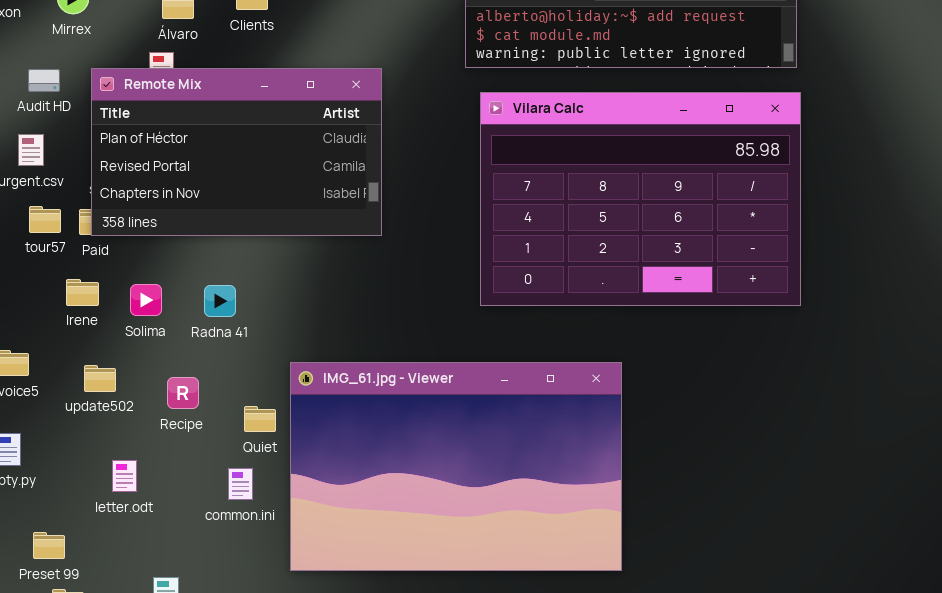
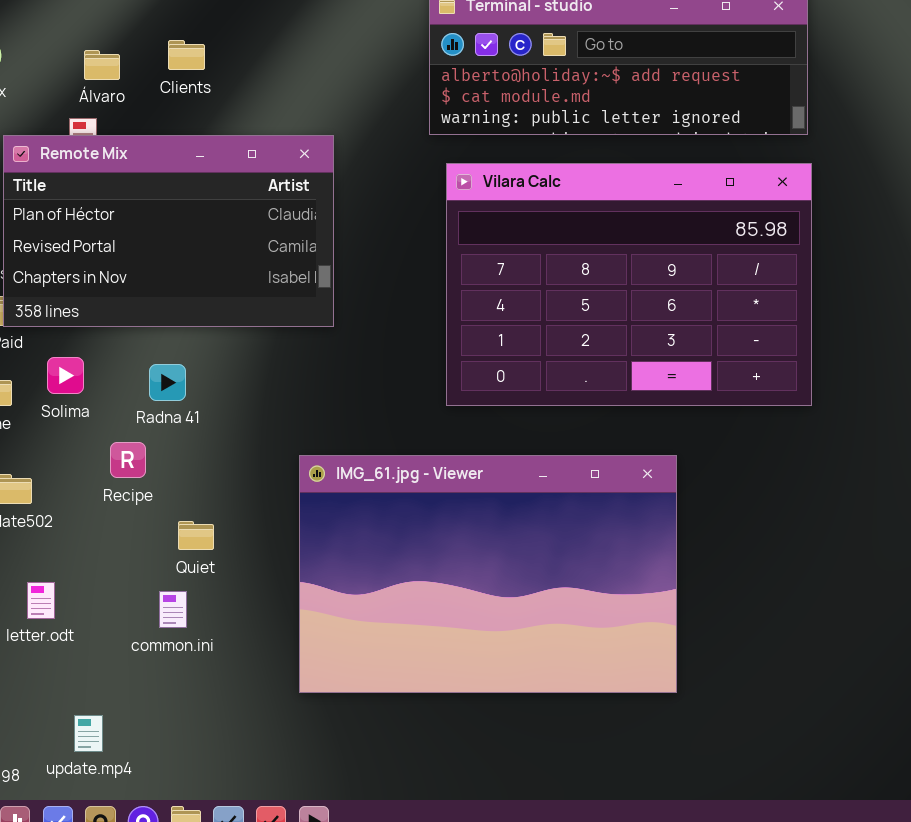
Solima: [130,284,162,316] -> [47,357,84,394], moved
Radna 41: [204,285,236,317] -> [149,364,186,401], moved
IMG_61.jpg - Viewer: [290,362,622,571] -> [299,455,677,693], moved
Recipe: [167,377,199,409] -> [110,442,146,478], moved

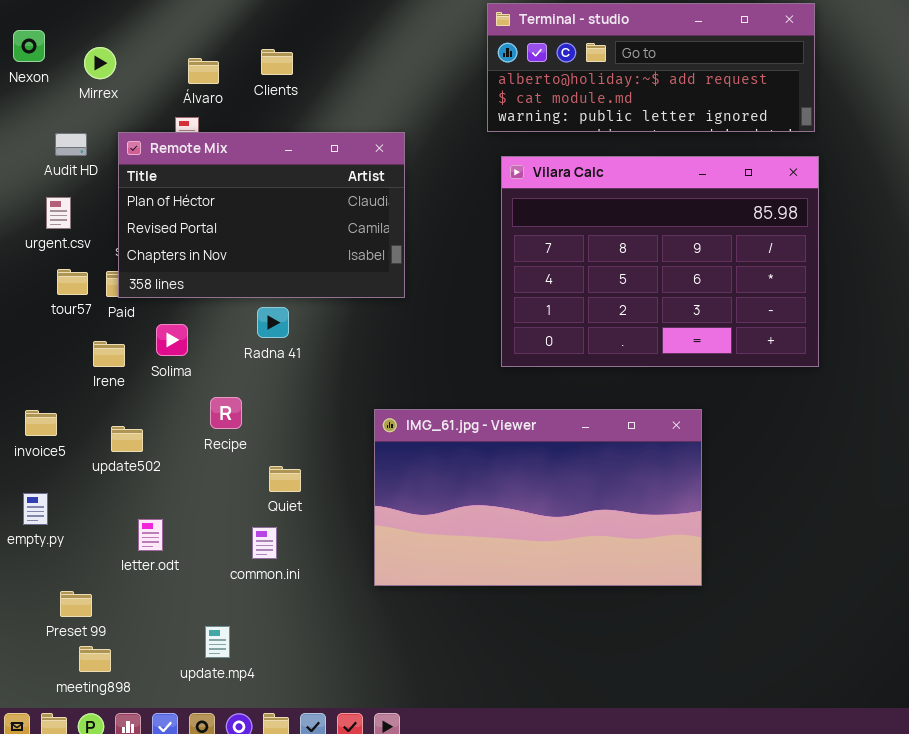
Radna 41: [149,364,186,401] -> [257,307,289,338], moved
IMG_61.jpg - Viewer: [299,455,677,693] -> [374,409,702,586], resized
update.mp4: [74,715,103,752] -> [205,626,230,658], moved

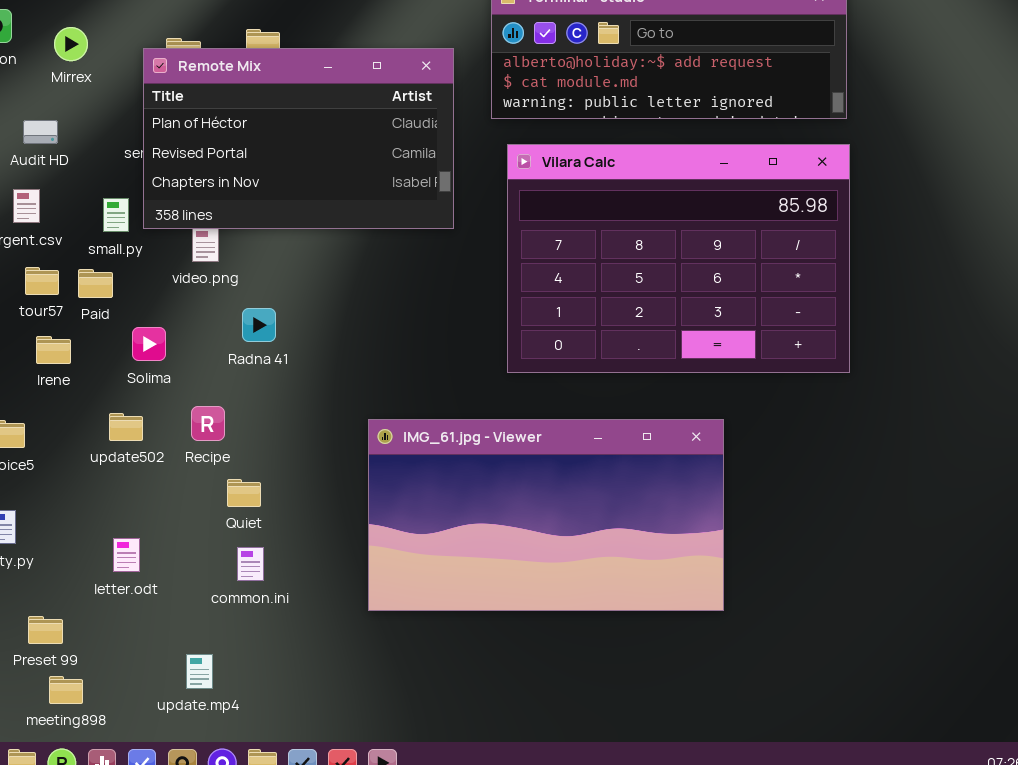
Remote Mix: [118,132,405,298] -> [143,48,454,229], moved
Irene: [93,341,125,367] -> [36,336,71,364], moved
update502: [111,426,143,452] -> [109,413,143,441], moved
Quiet: [269,466,301,492] -> [227,479,261,507], moved

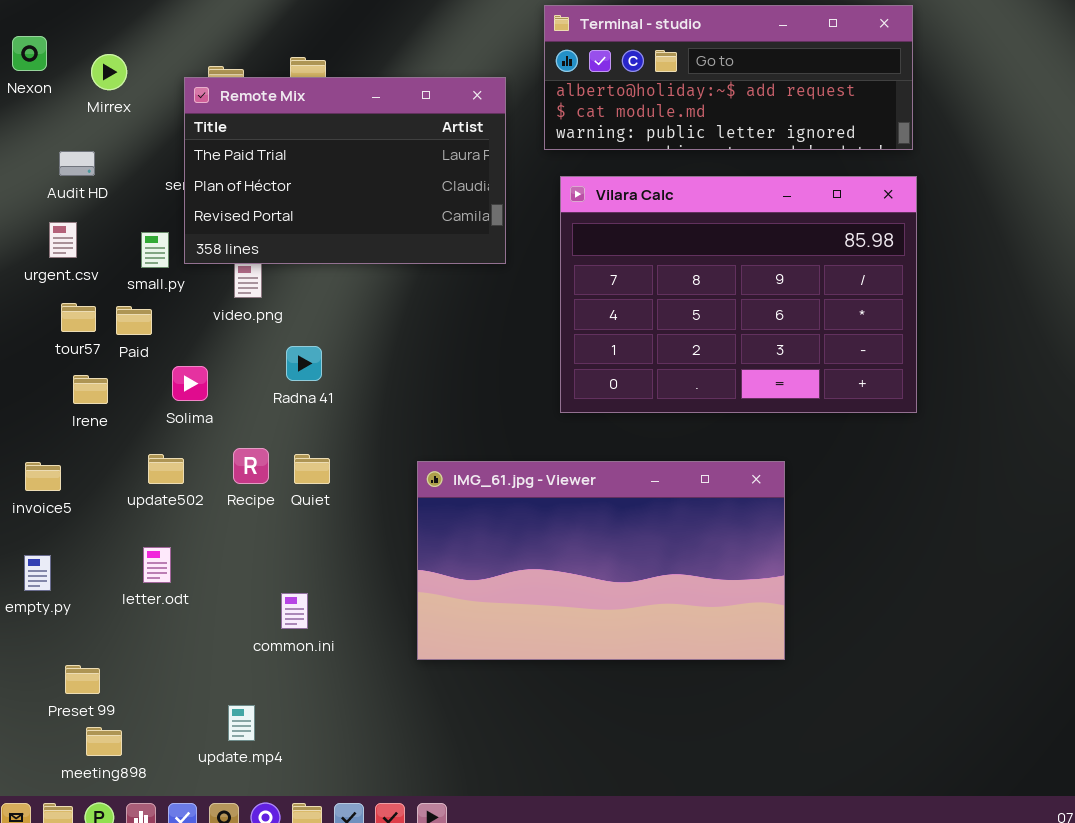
Remote Mix: [143,48,454,229] -> [184,77,506,264], scrolled up 1 row
Quiet: [227,479,261,507] -> [294,454,330,484], moved
letter.odt: [113,538,140,572] -> [143,547,171,583], moved

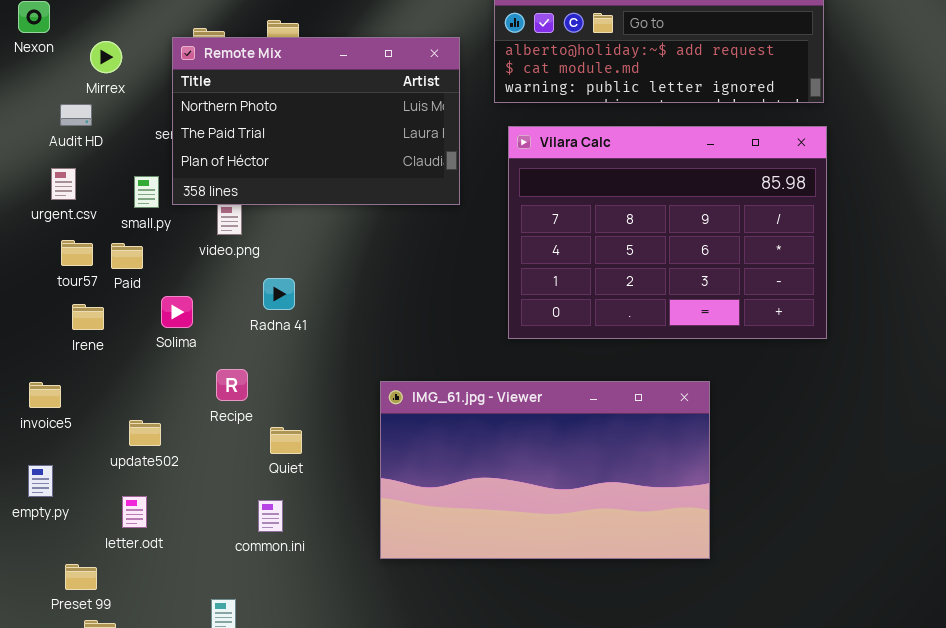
Mirrex: [91,54,127,90] -> [90,41,122,73], moved
Remote Mix: [184,77,506,264] -> [172,37,460,205], scrolled up 1 row
update502: [148,454,184,484] -> [129,420,161,446], moved
Quiet: [294,454,330,484] -> [270,427,302,454], moved
letter.odt: [143,547,171,583] -> [122,496,147,528], moved

